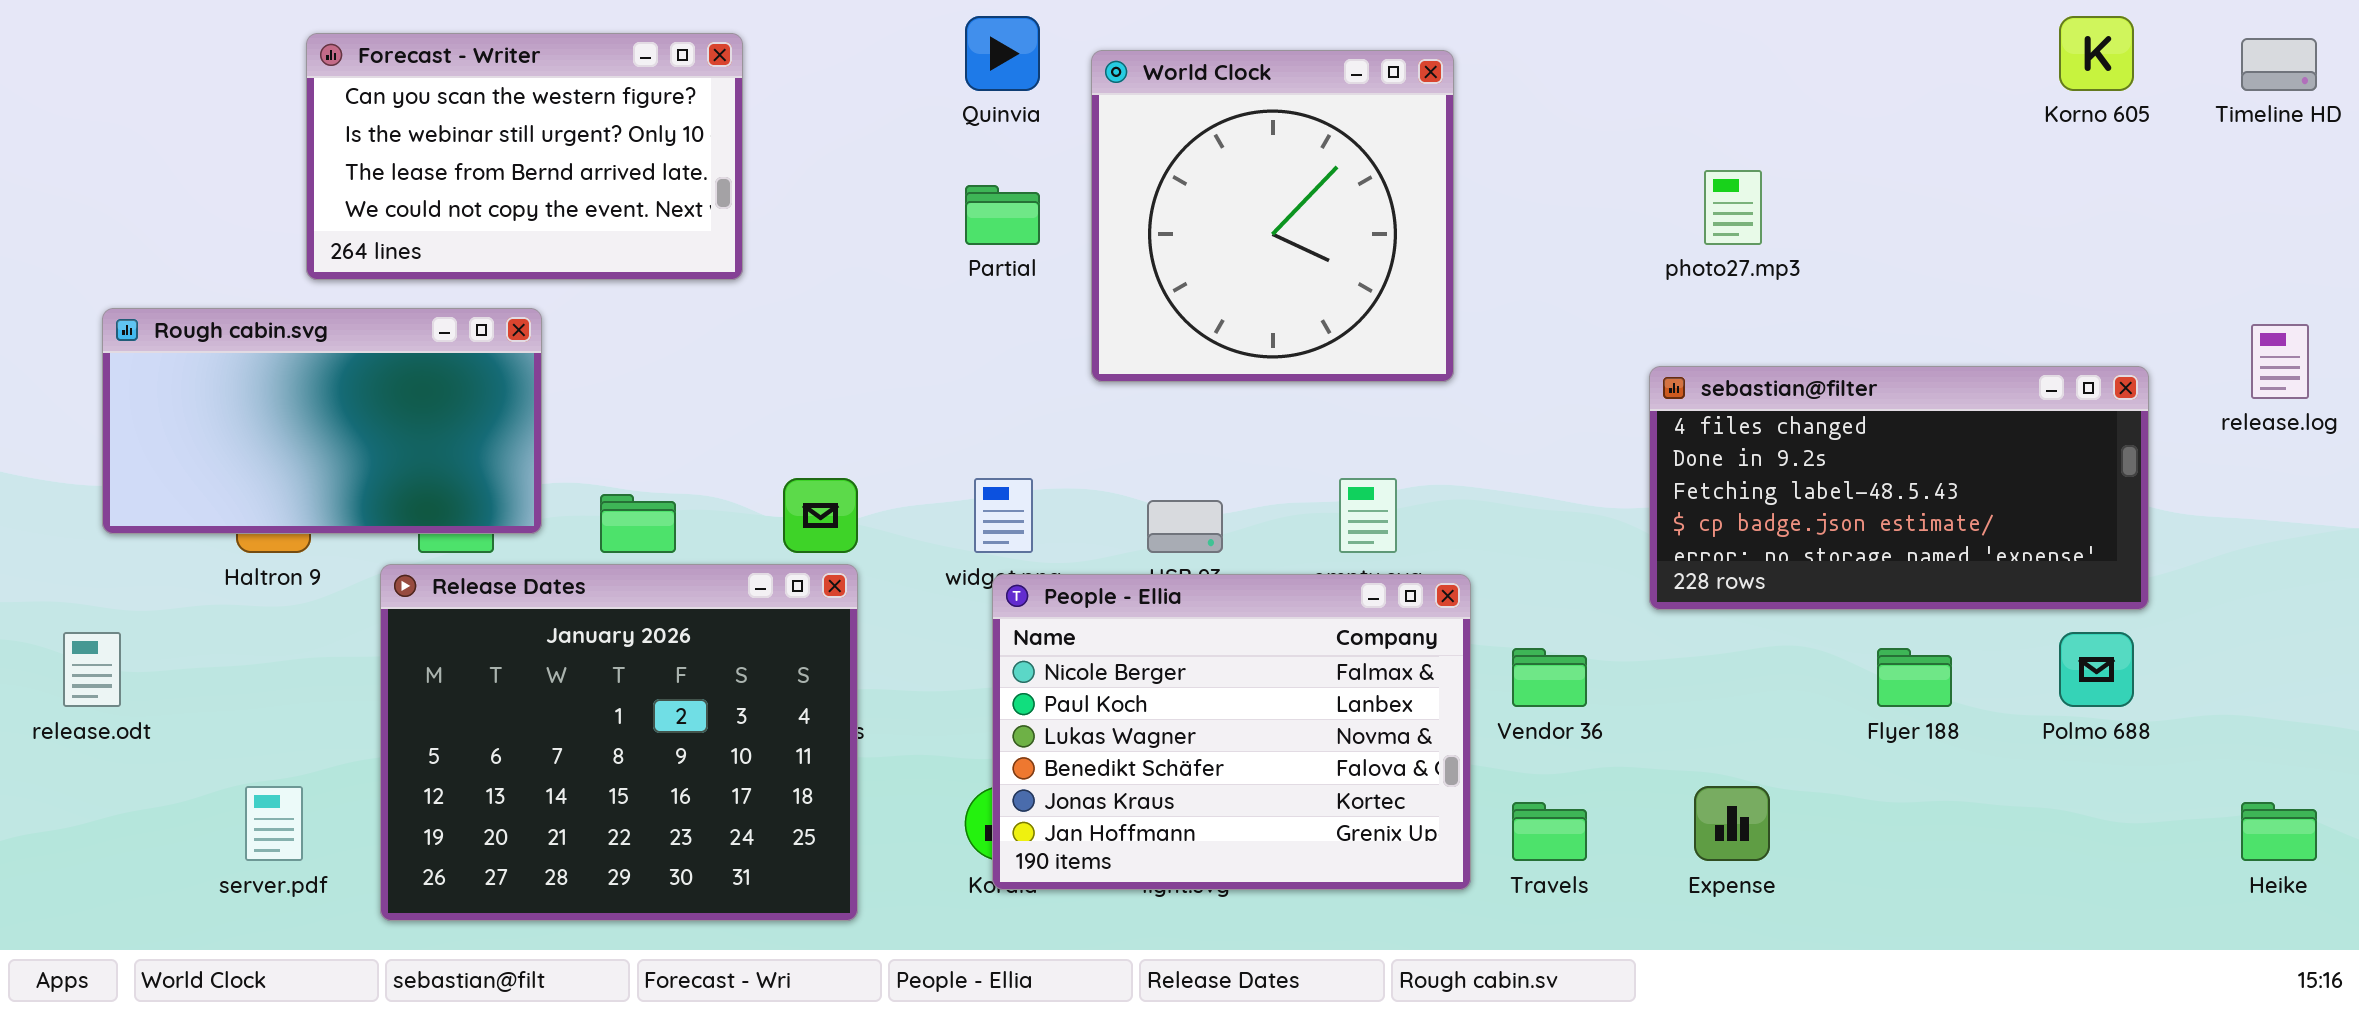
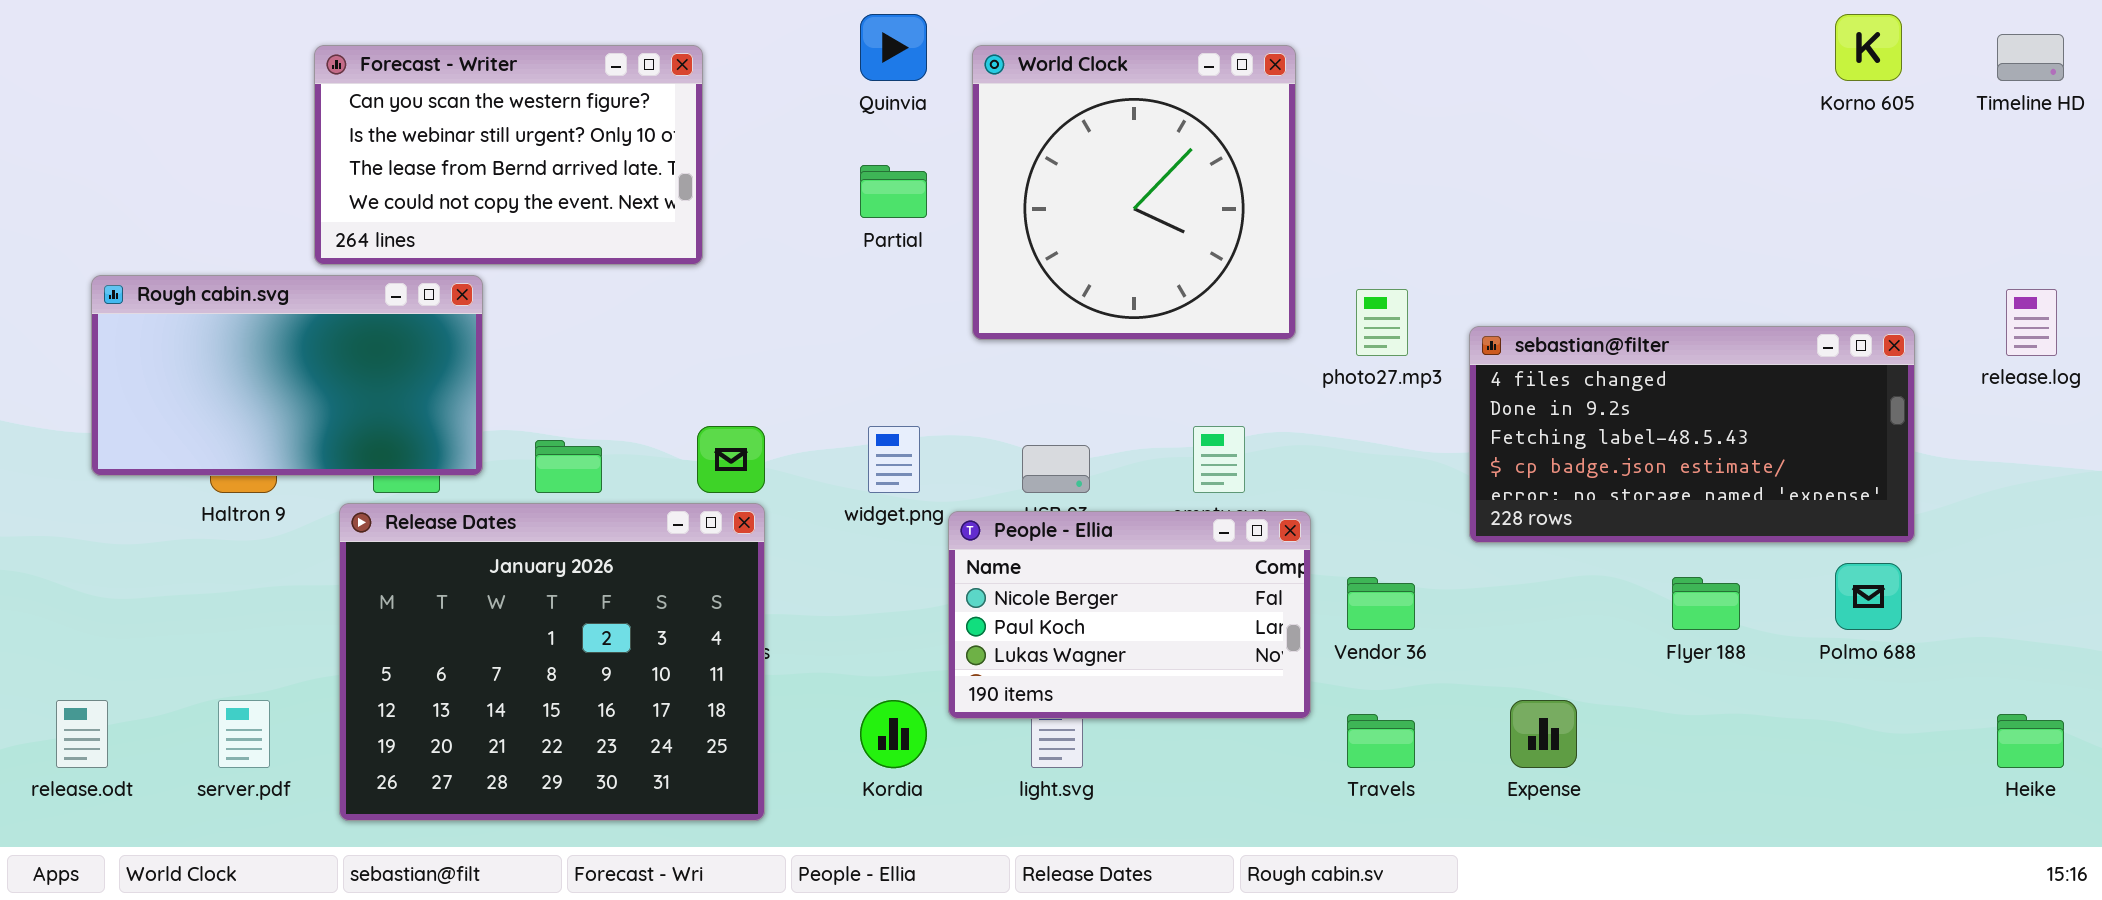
Forecast - Writer: [306,33,743,280] -> [314,45,703,265], moved
photo27.mp3: [1704,170,1762,245] -> [1356,289,1408,356], moved
People - Ellia: [992,574,1471,890] -> [948,511,1311,719], resized
release.odt: [63,632,121,707] -> [56,700,108,768], moved

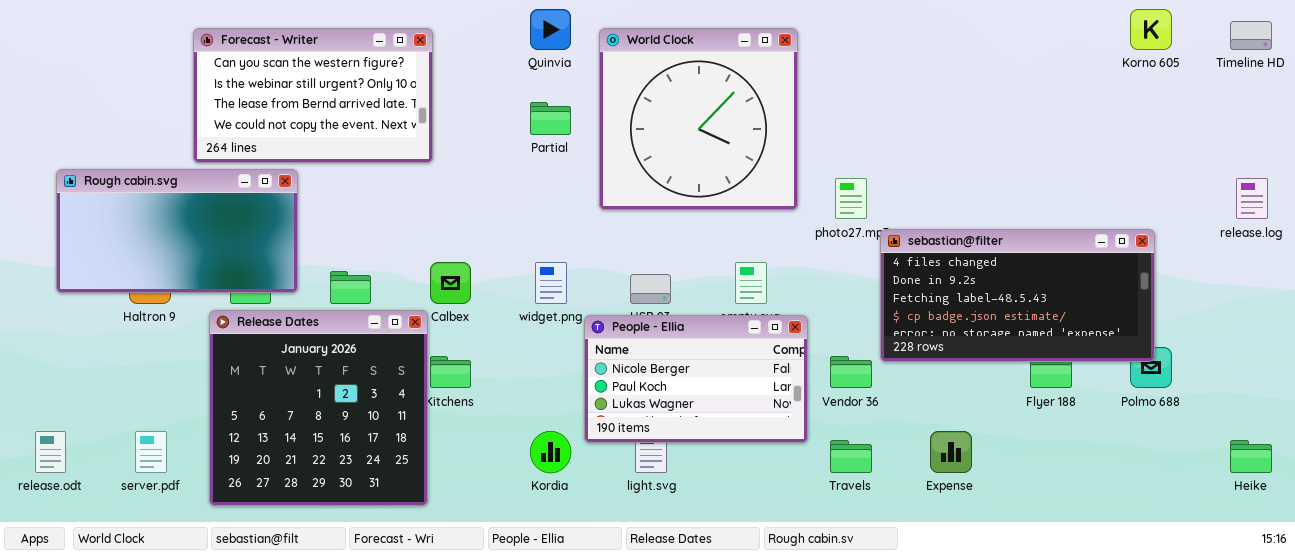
sebastian@filter: [1469,326,1915,543] -> [880,229,1155,362], moved
Release Dates: [339,503,765,821] -> [209,310,428,506], resized

